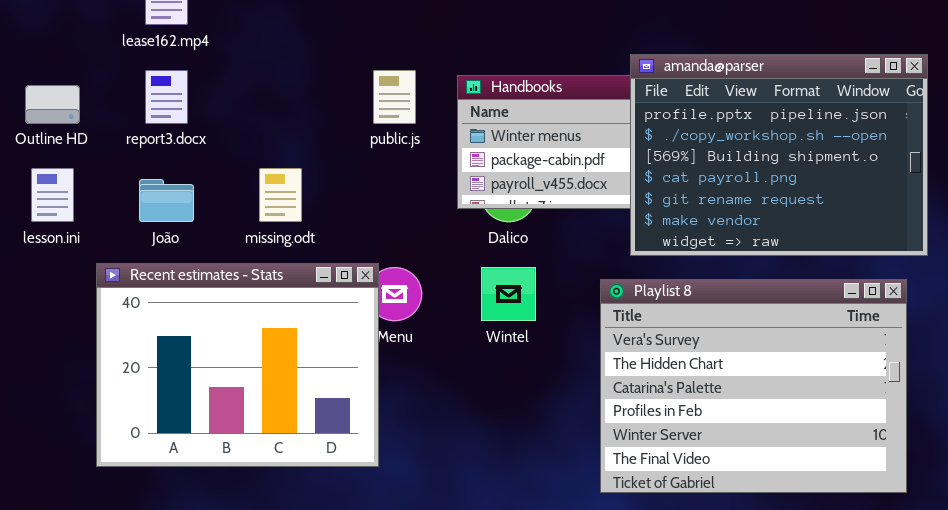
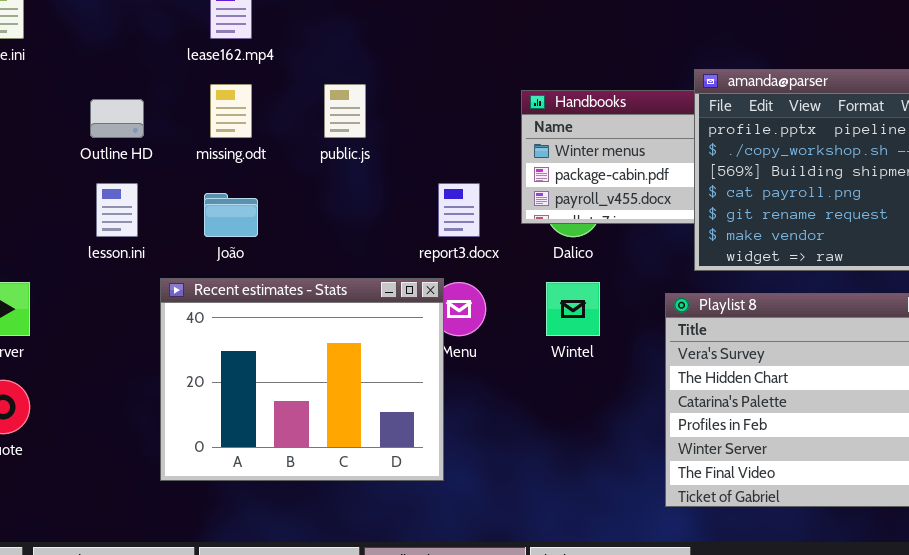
report3.docx: [145,70,188,124] -> [438,183,480,237], moved
public.js: [373,70,416,124] -> [324,84,366,138], moved
missing.odt: [259,168,302,222] -> [210,84,252,138], moved

